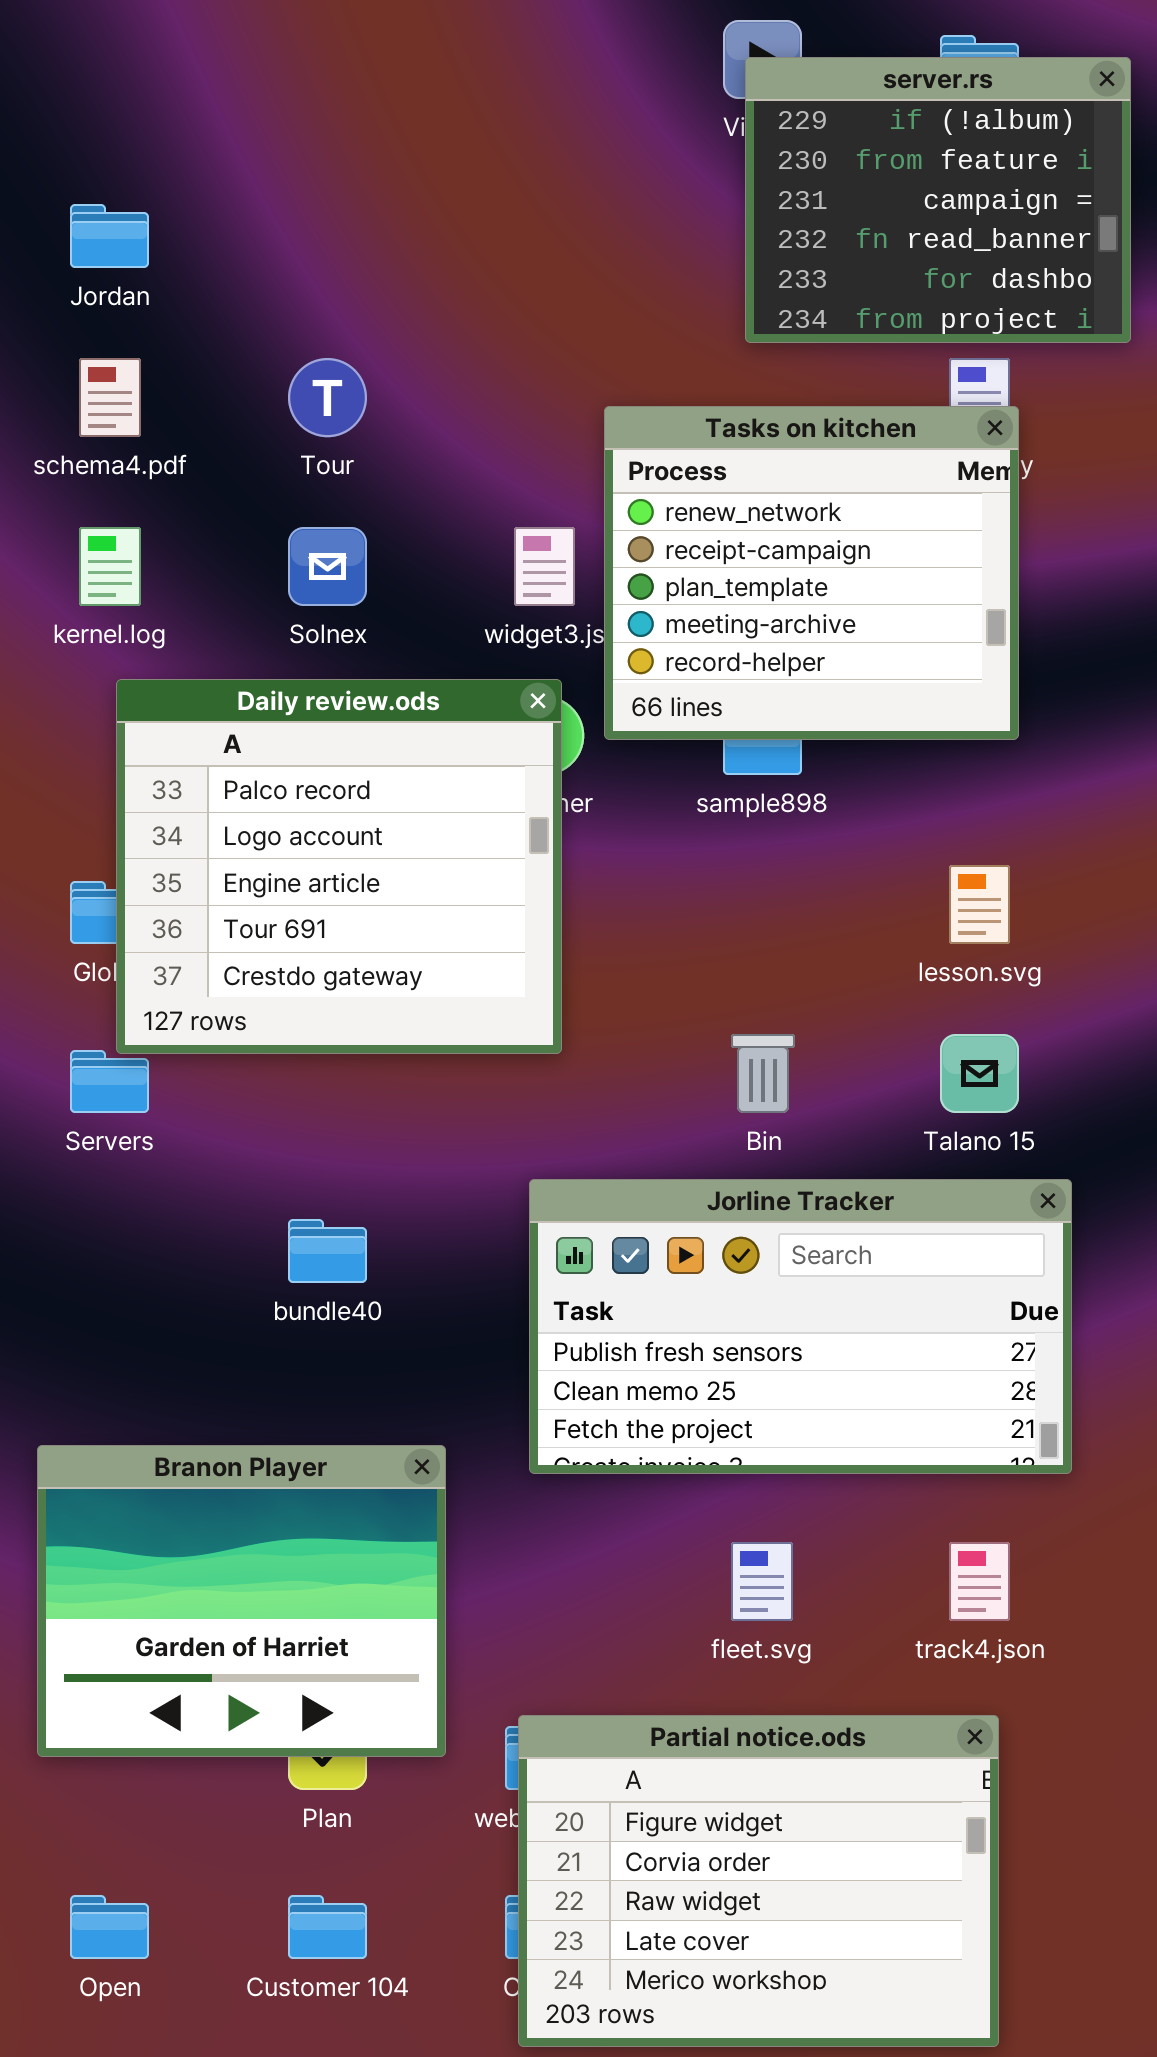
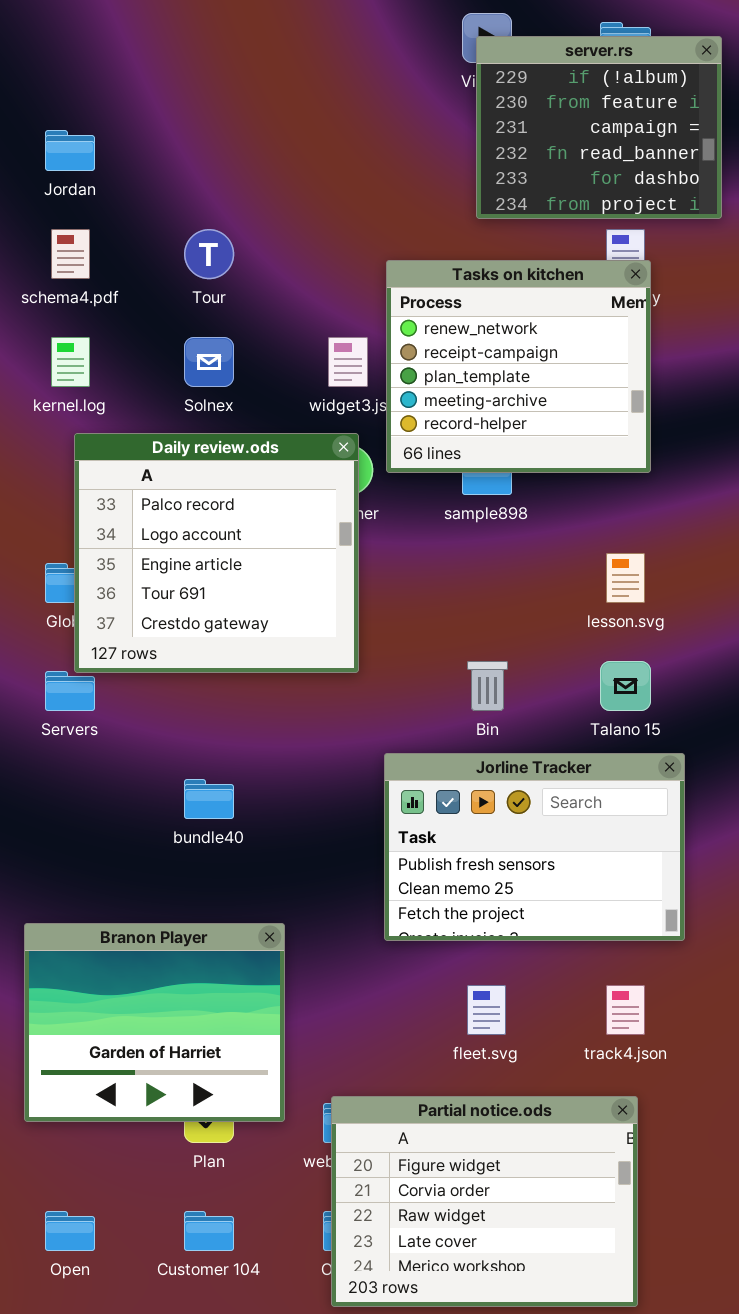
Jorline Tracker: [529,1179,1072,1474] -> [384,753,685,941], resized

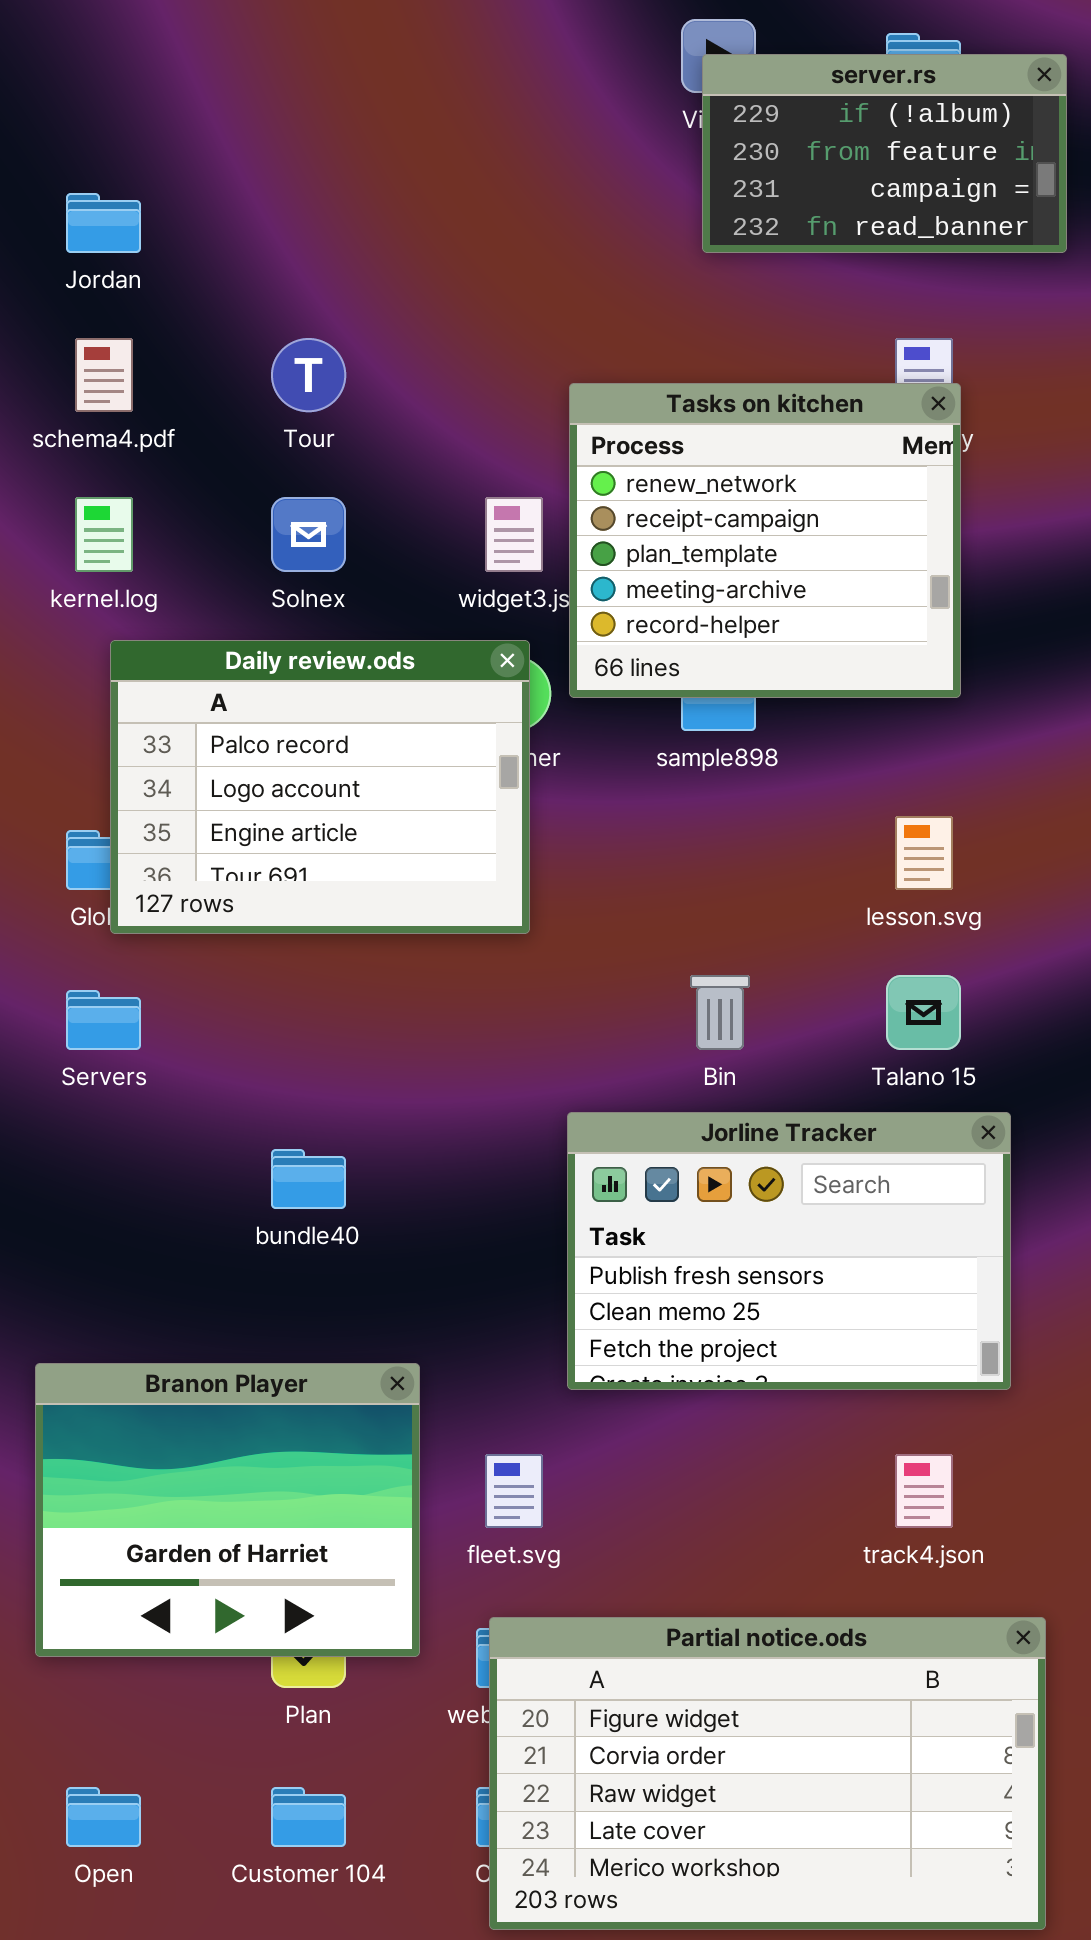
server.rs: [476,36,722,219] -> [702,54,1067,253], resized
Daily review.ods: [74,433,359,673] -> [110,640,530,934], resized
fleet.svg: [467,985,506,1035] -> [485,1454,543,1528], moved
Partial notice.ods: [331,1096,638,1307] -> [489,1617,1046,1930], resized

